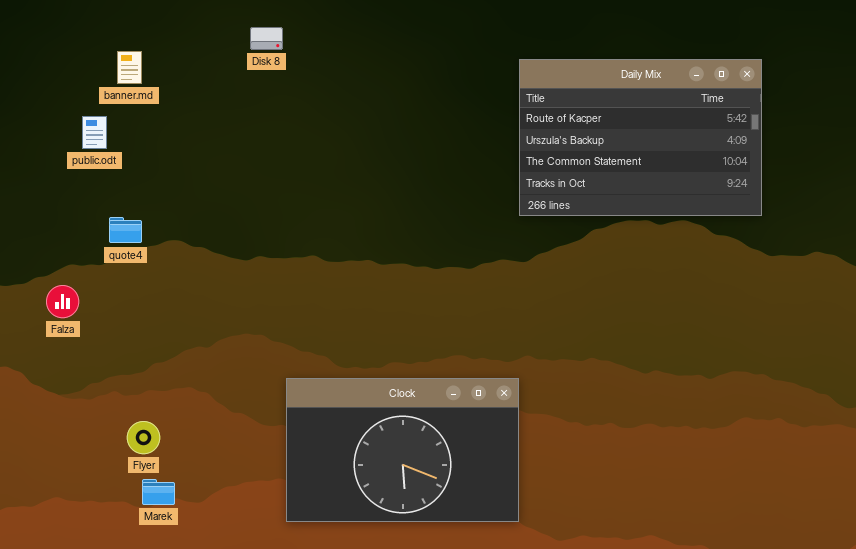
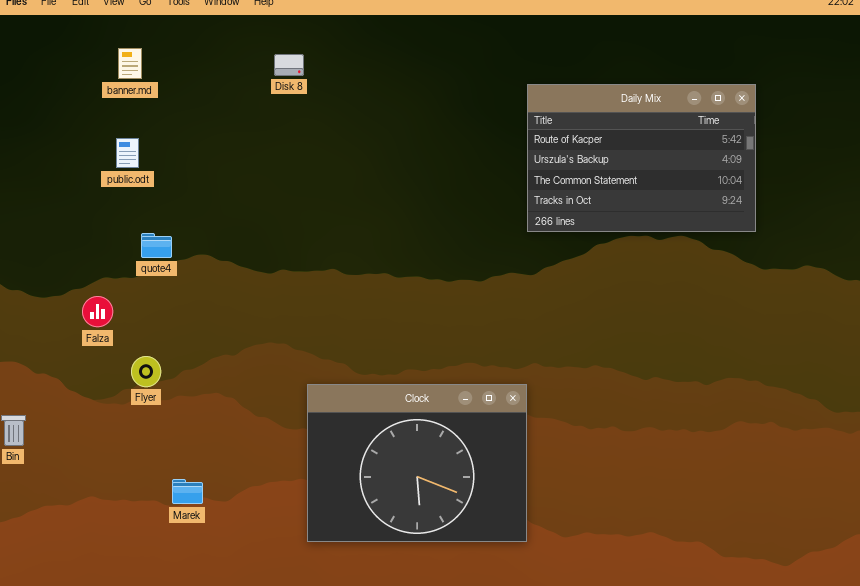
banner.md: [117,51,142,84] -> [118,48,142,79], moved
Clock: [286,378,519,522] -> [307,384,527,542], resized
Flyer: [127,421,160,454] -> [131,356,161,387], moved

